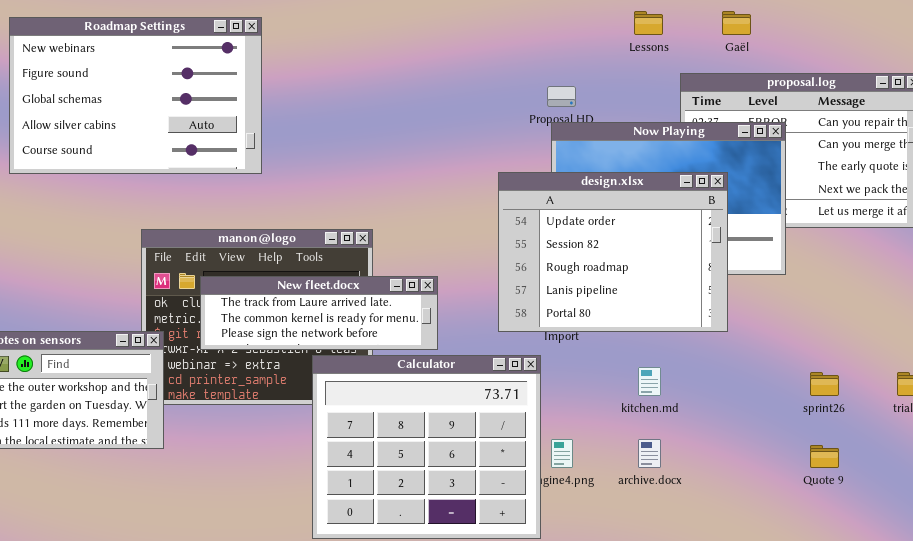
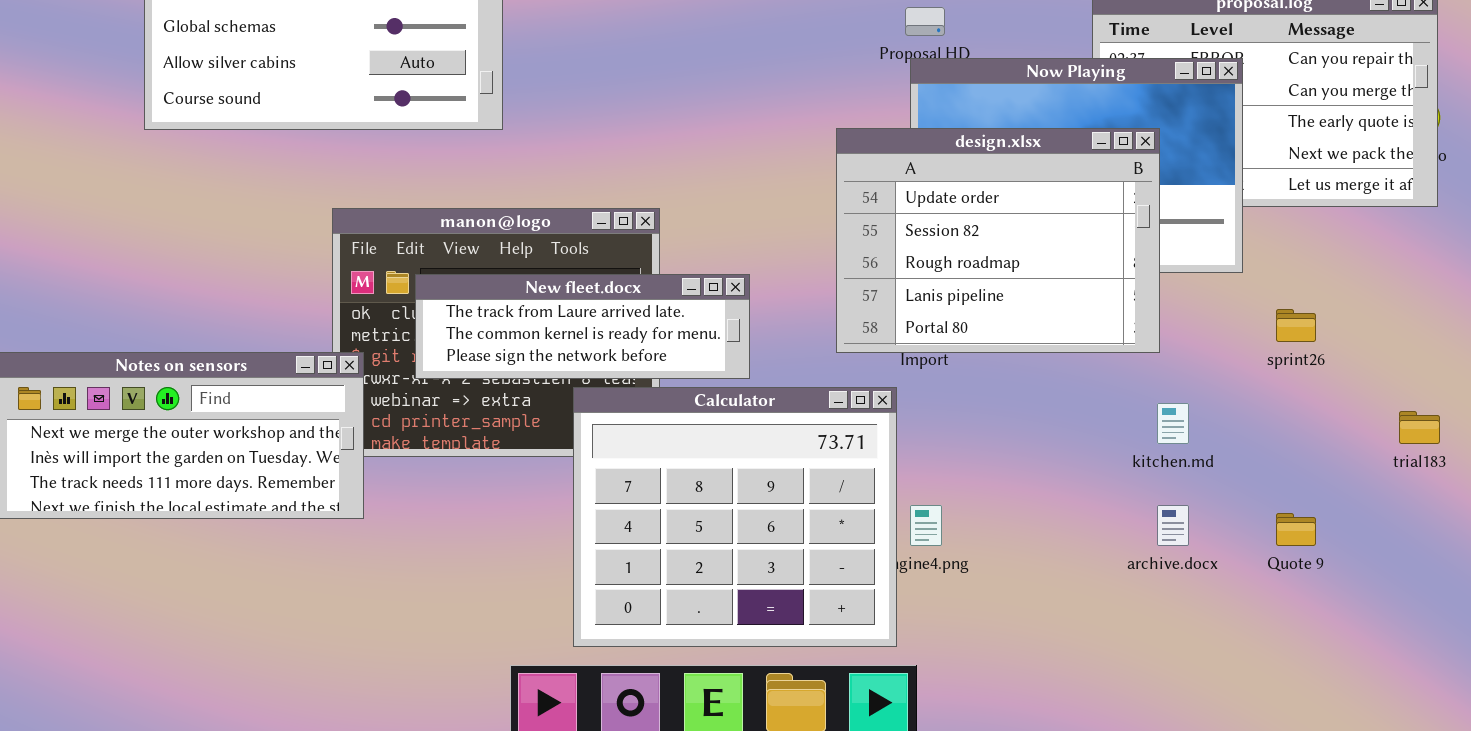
kitchen.md: [638,367,661,396] -> [1157,403,1189,444], moved
sprint26: [810,372,839,396] -> [1276,309,1316,342], moved
archive.docx: [638,439,661,468] -> [1157,505,1189,546], moved

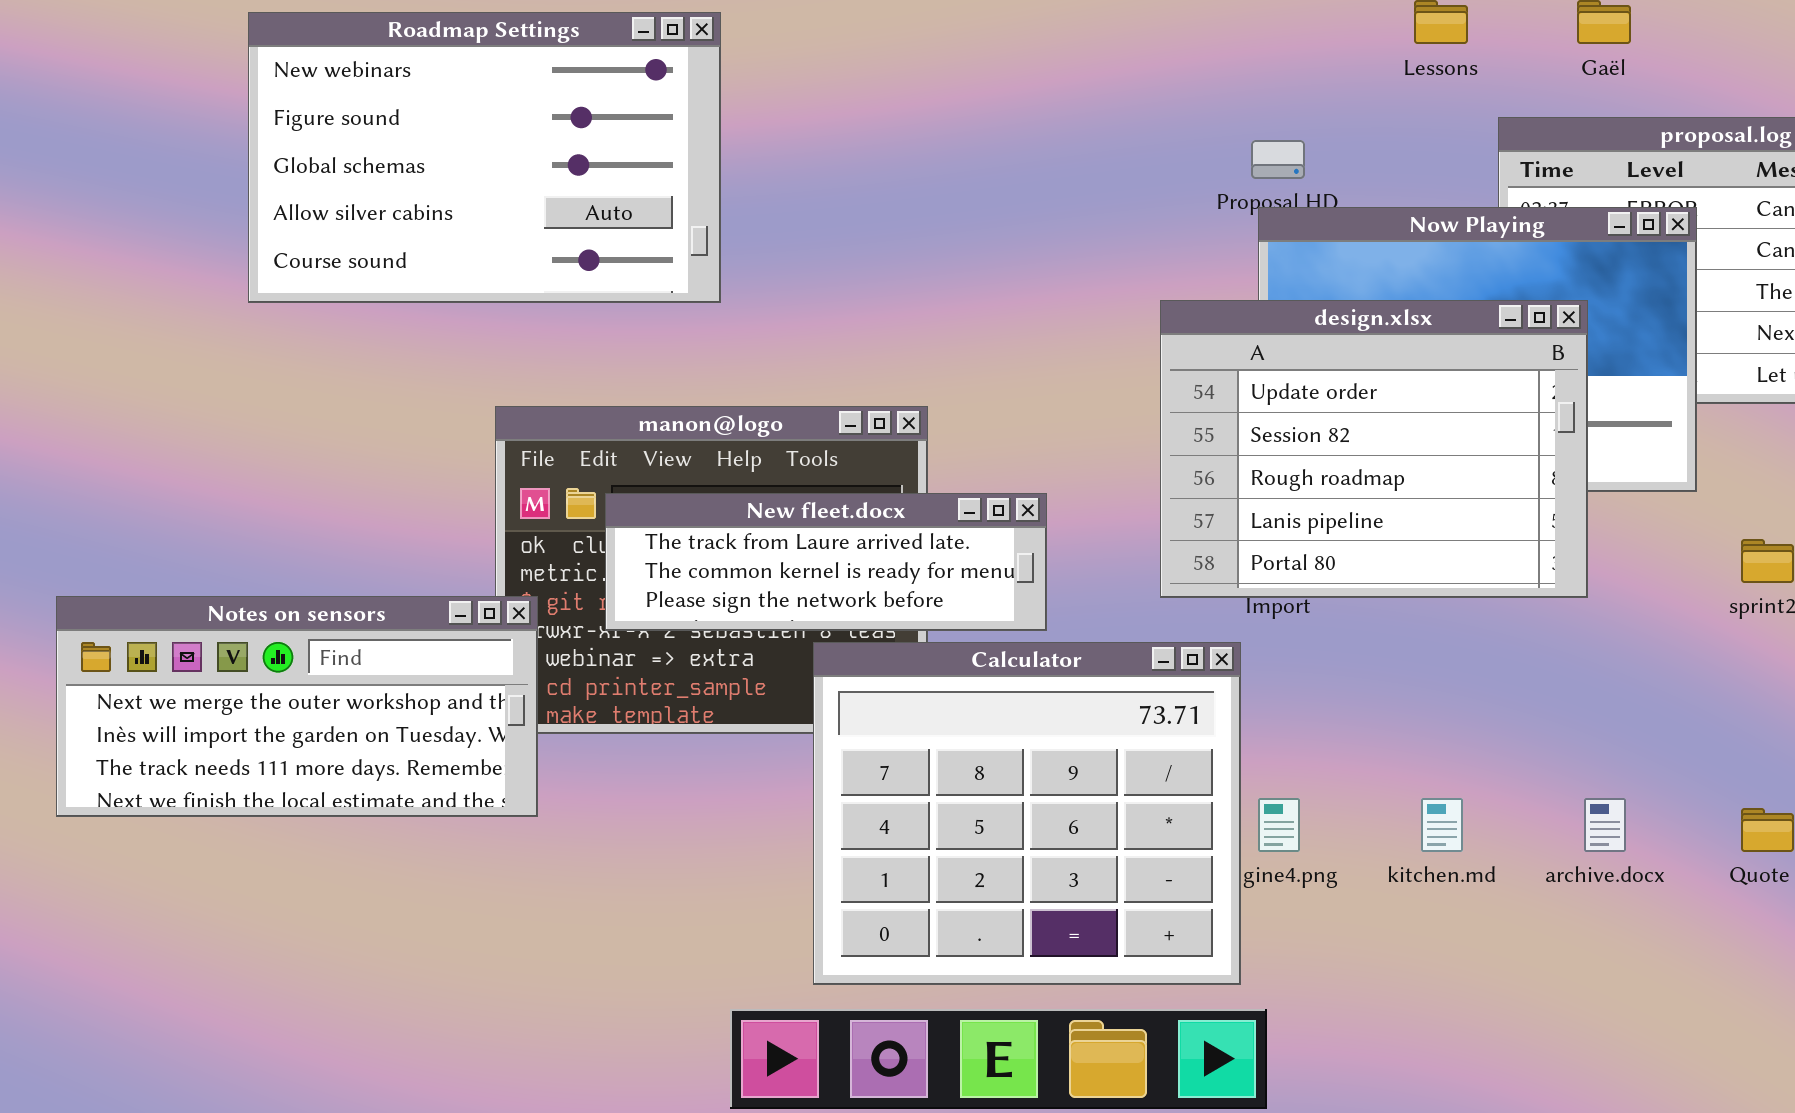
kitchen.md: [1157,403,1189,444] -> [1421,798,1463,852], moved

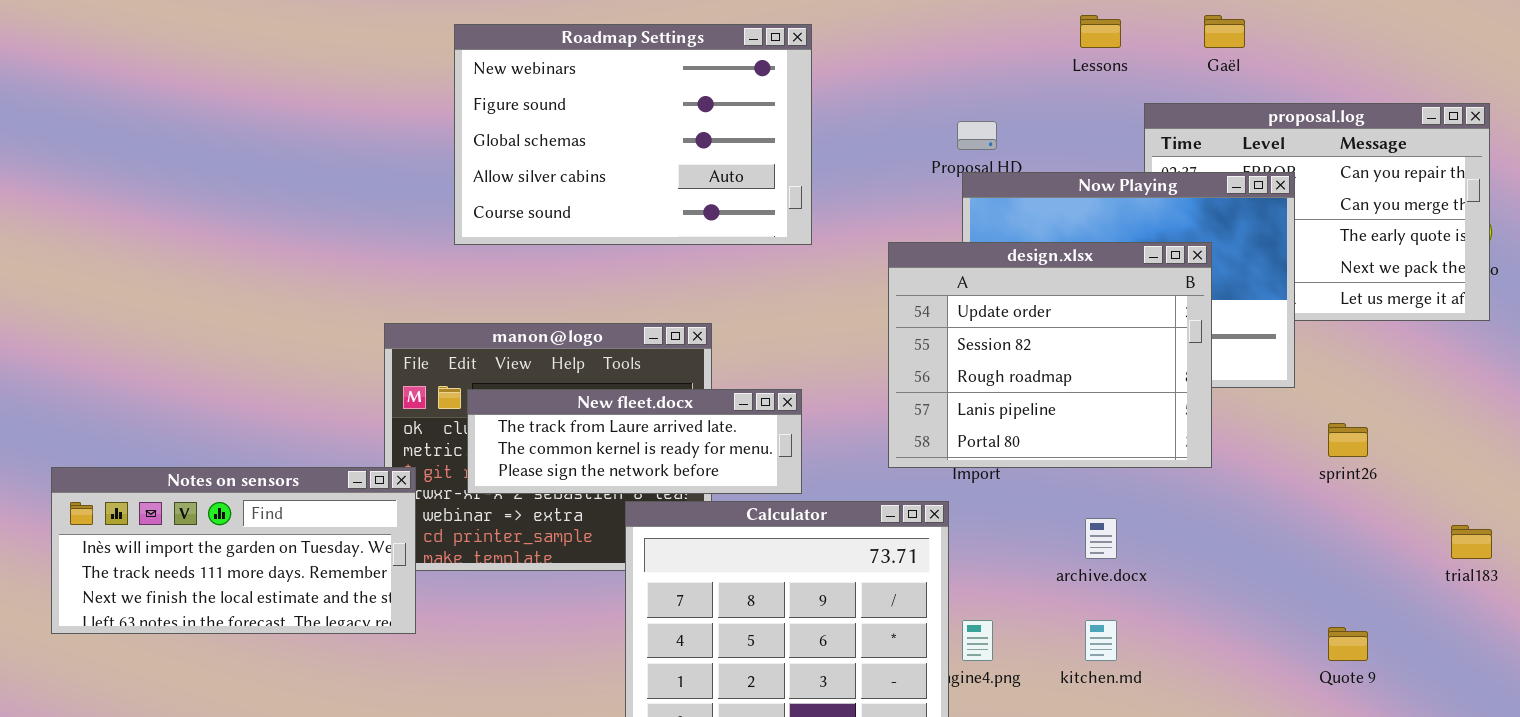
Roadmap Settings: [248,12,721,303] -> [454,24,812,245], moved
Notes on sensors: [56,596,538,817] -> [51,467,416,634], scrolled down 1 row
archive.docx: [1584,798,1626,852] -> [1085,518,1117,559], moved

